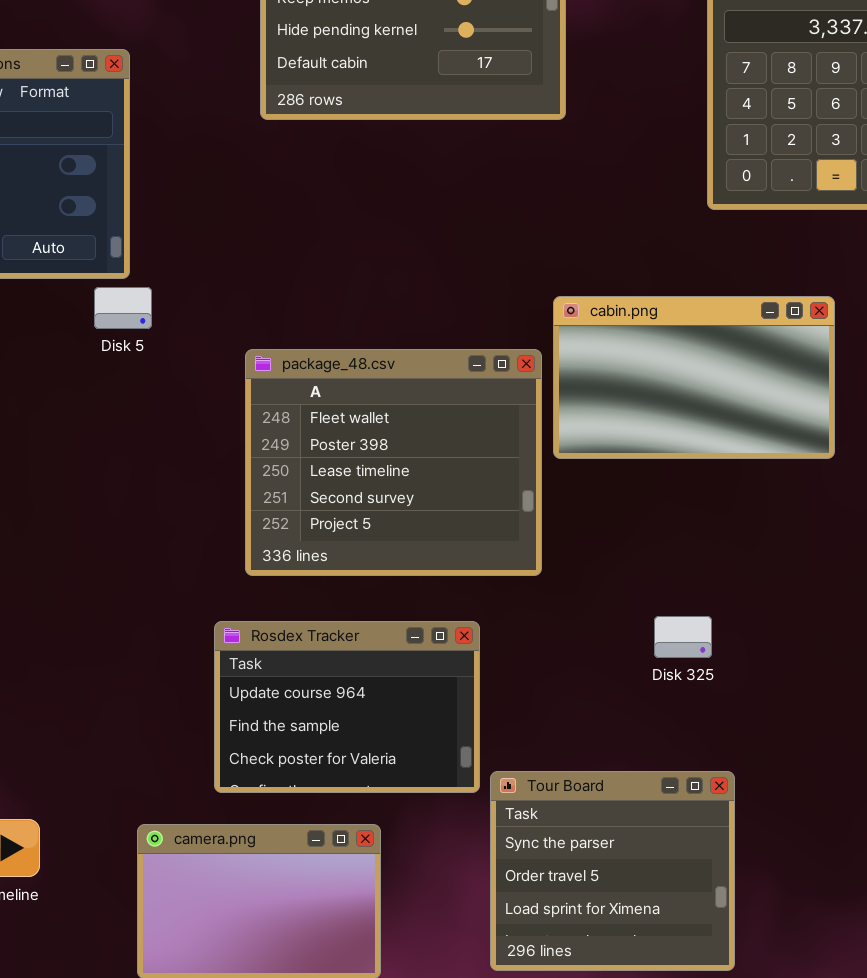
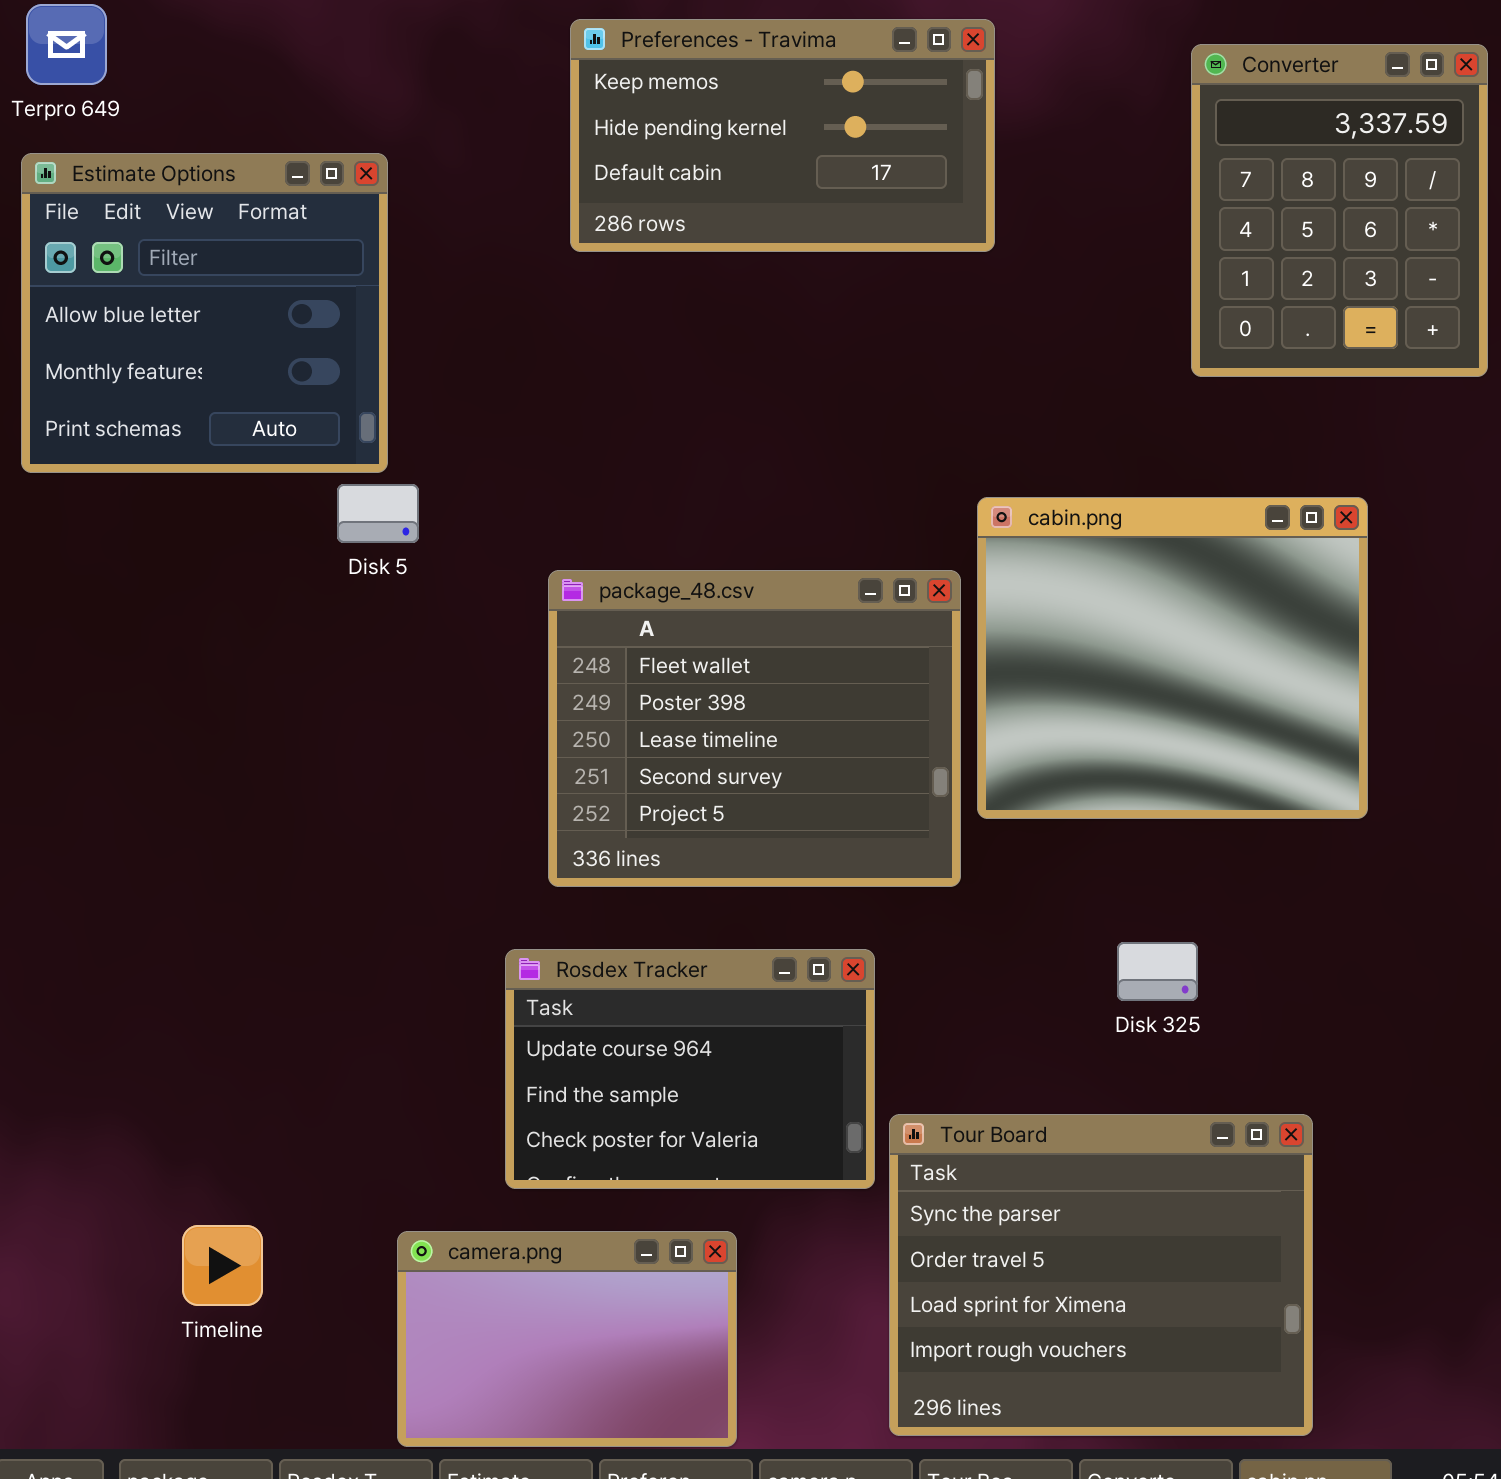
cabin.png: [553,296,835,459] -> [977,497,1368,819], resized
Tour Board: [490,771,735,971] -> [889,1114,1313,1436], resized

